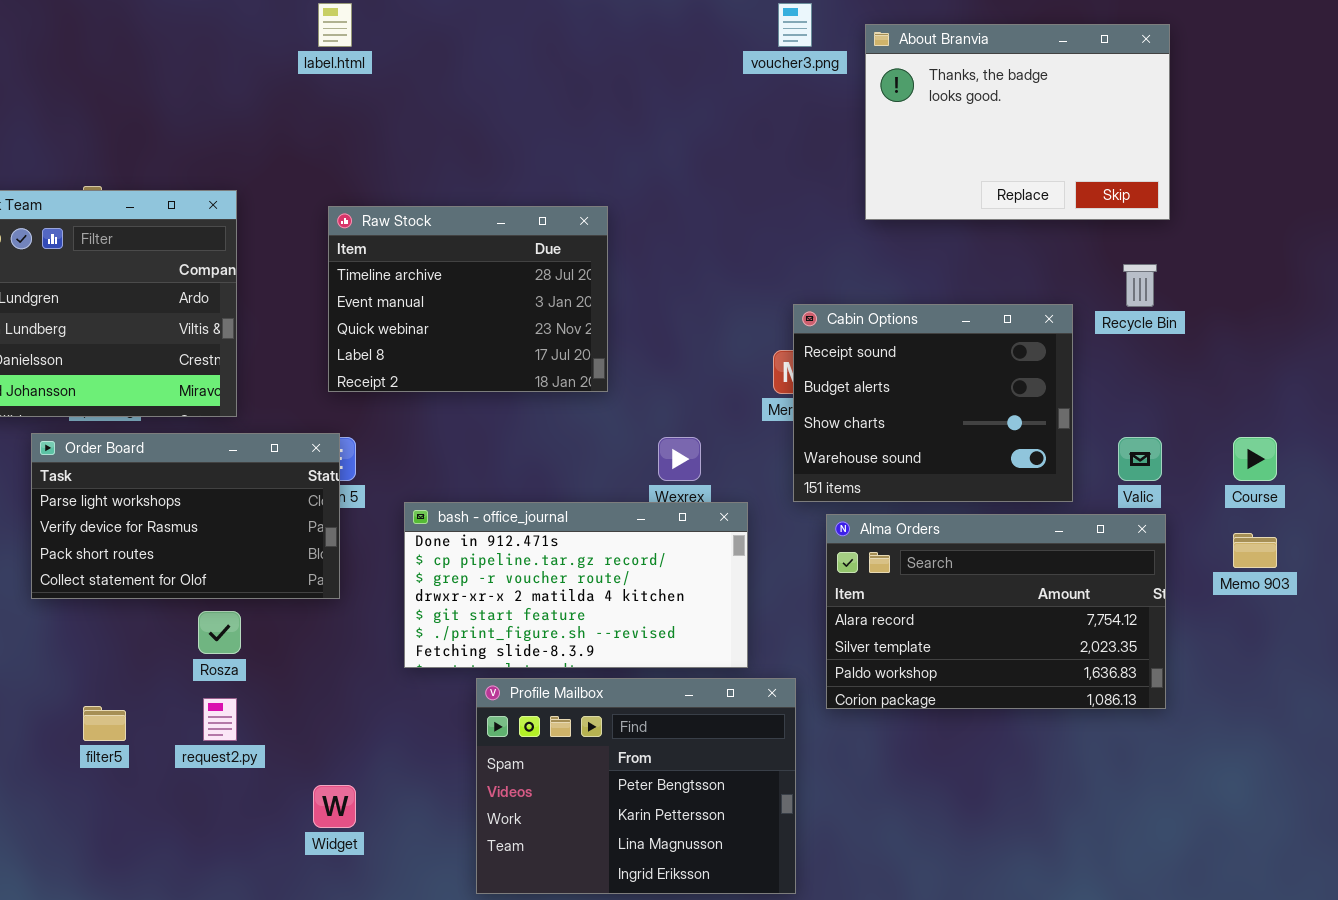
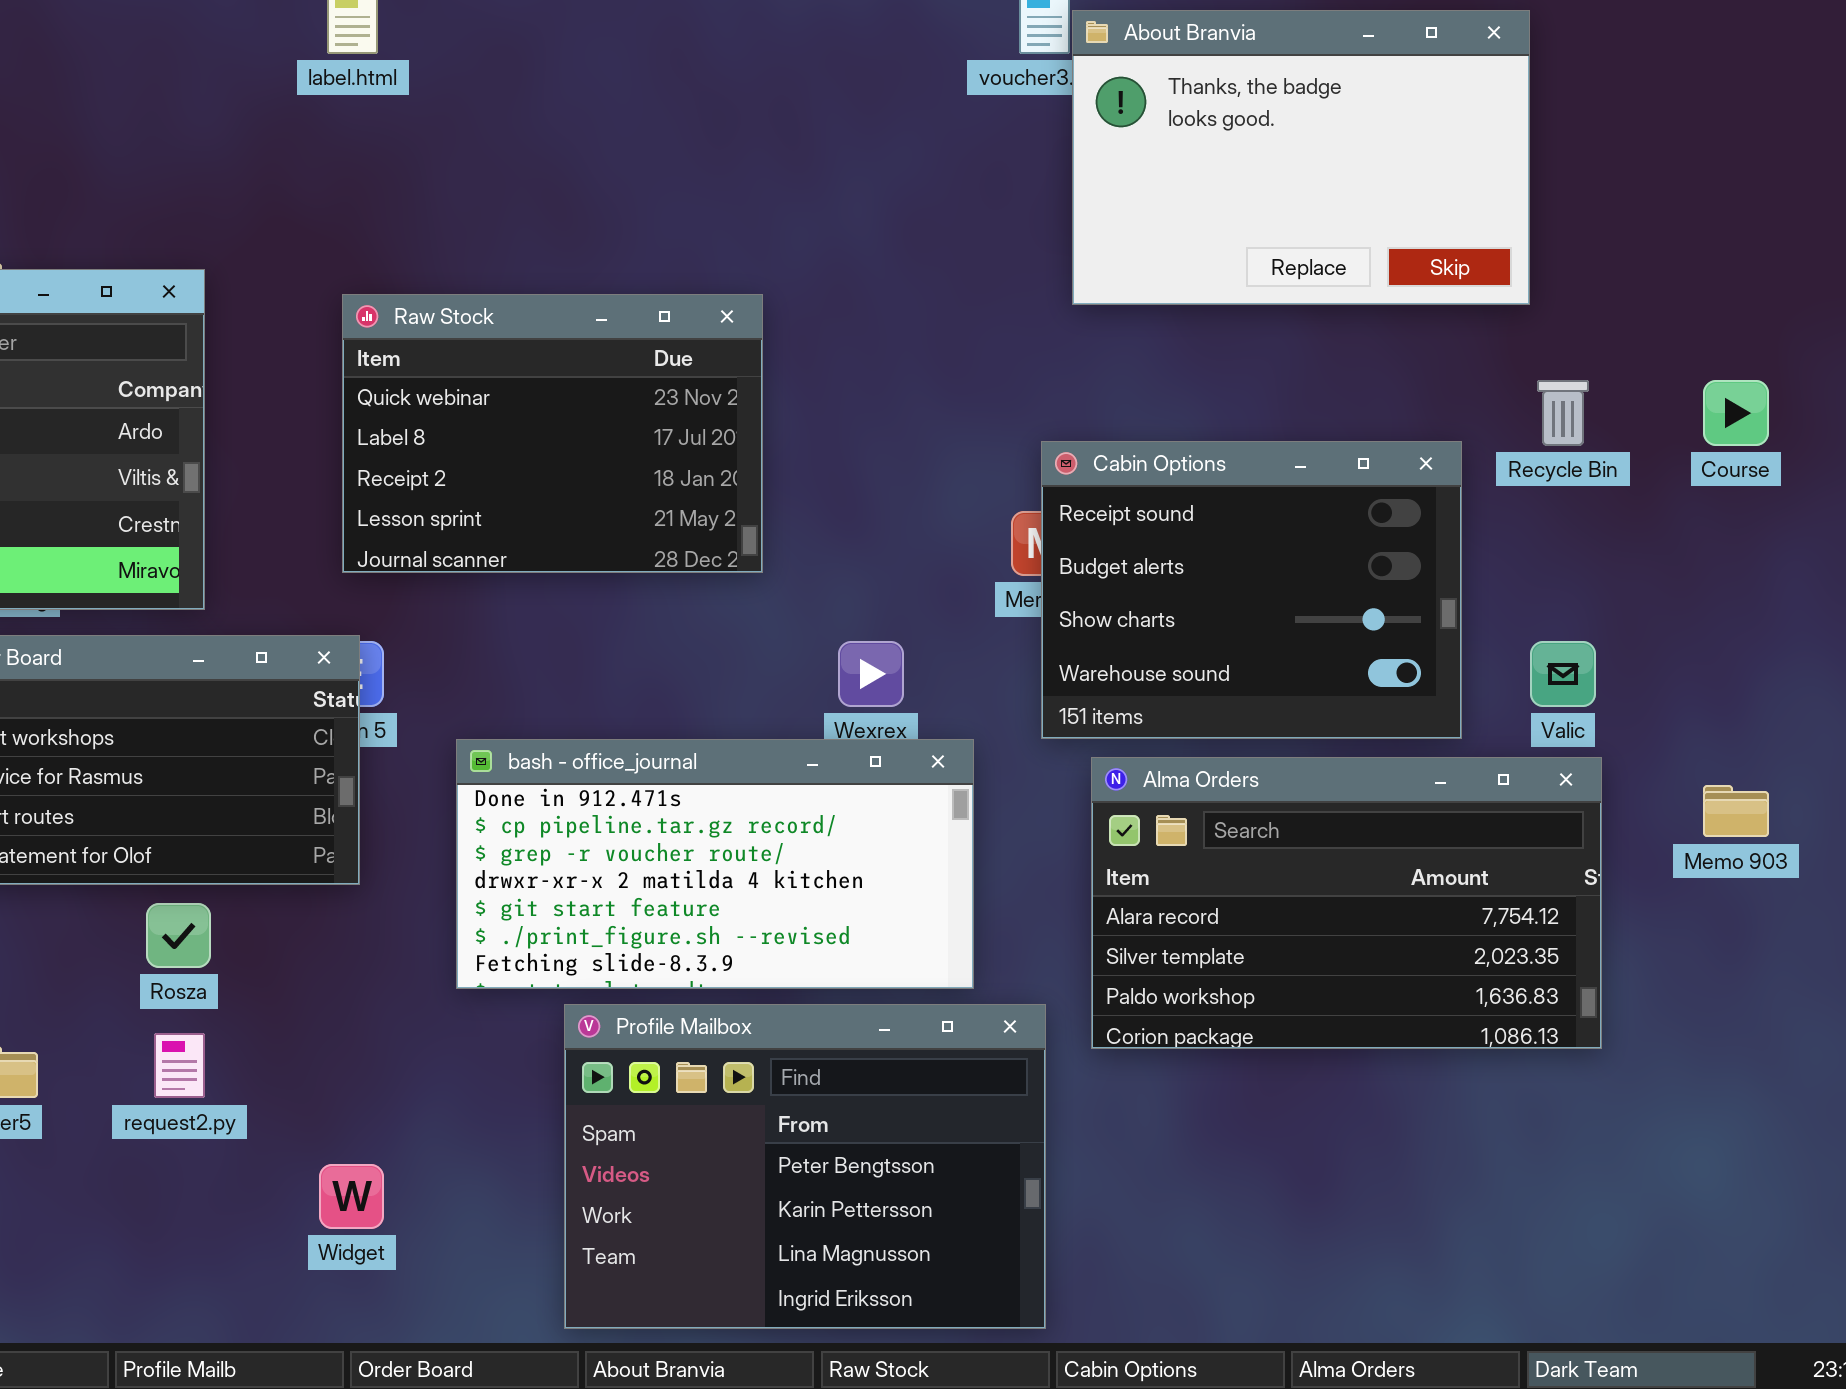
About Branvia: [865,24,1170,220] -> [1072,10,1530,305], moved
Raw Stock: [328,206,608,392] -> [342,294,763,573], scrolled down 2 rows
Course: [1233,437,1277,481] -> [1703,380,1769,446], moved

